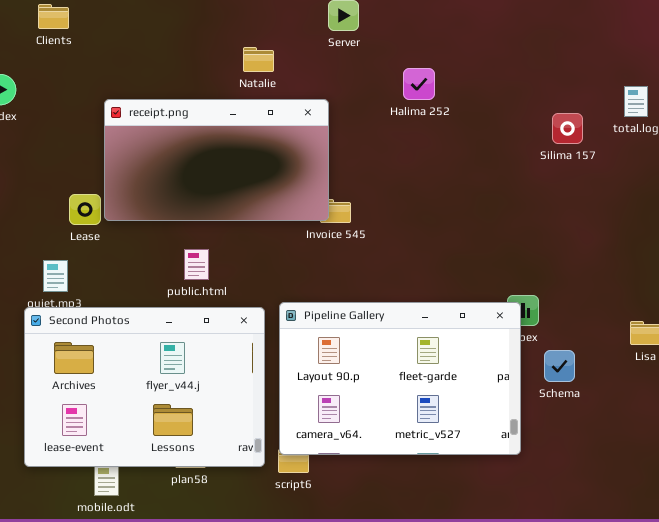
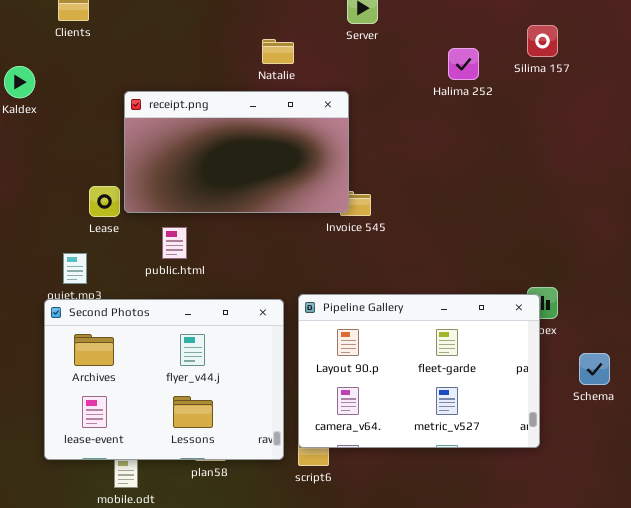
Halima 252: [403,68,435,100] -> [448,48,479,80], moved
Silima 157: [552,113,583,144] -> [527,25,558,57], moved
public.html: [184,249,209,280] -> [162,227,187,259], moved
Schema: [544,350,575,382] -> [579,353,610,385], moved

